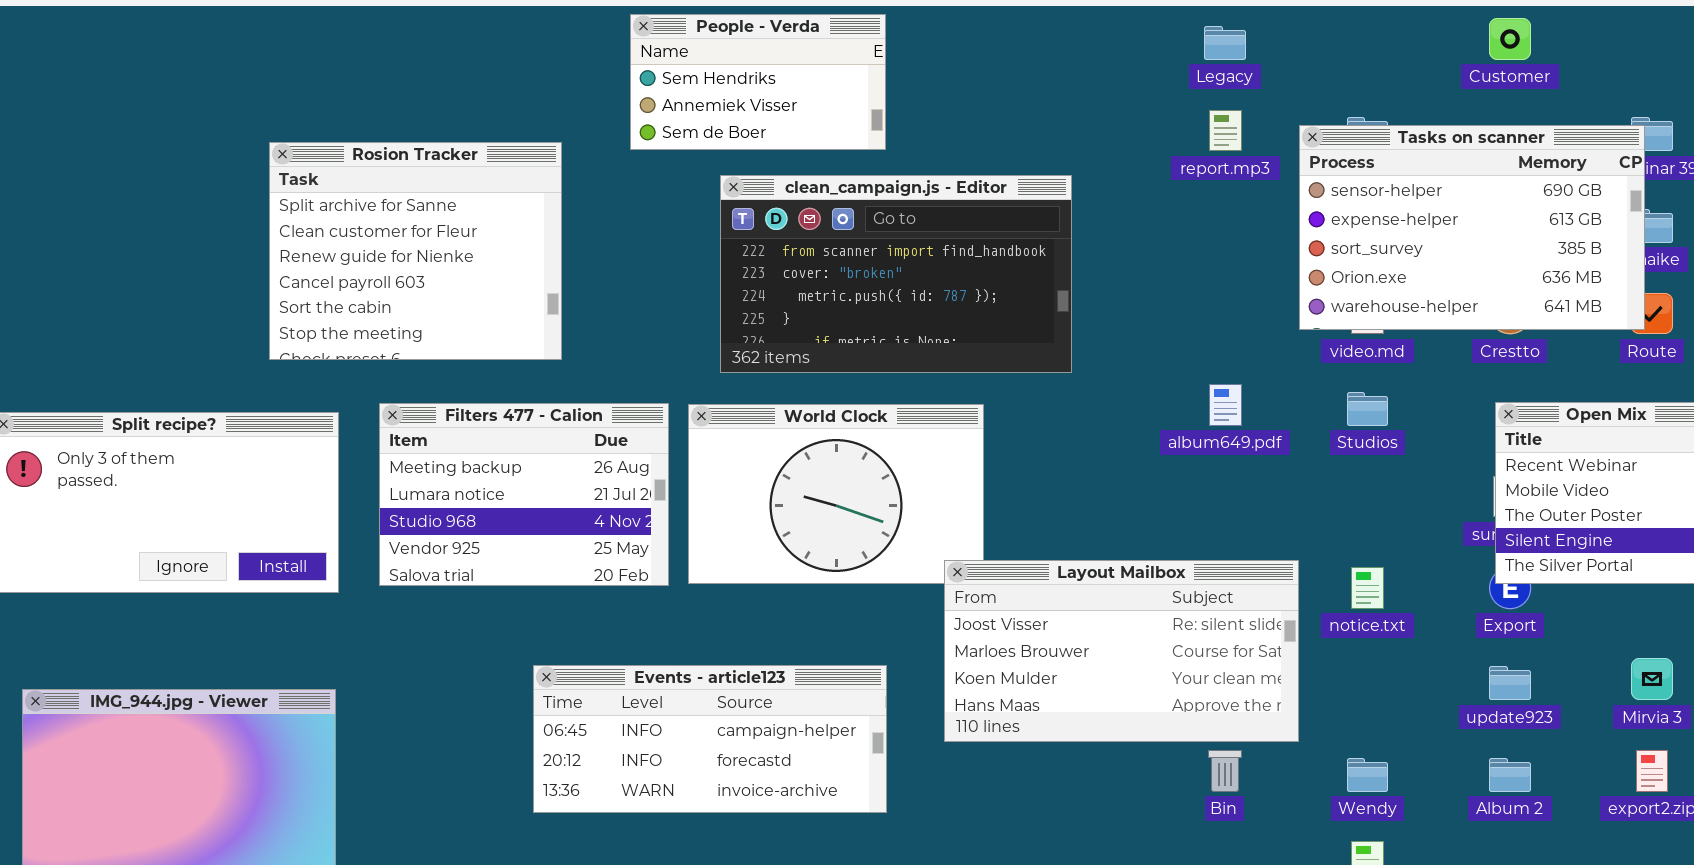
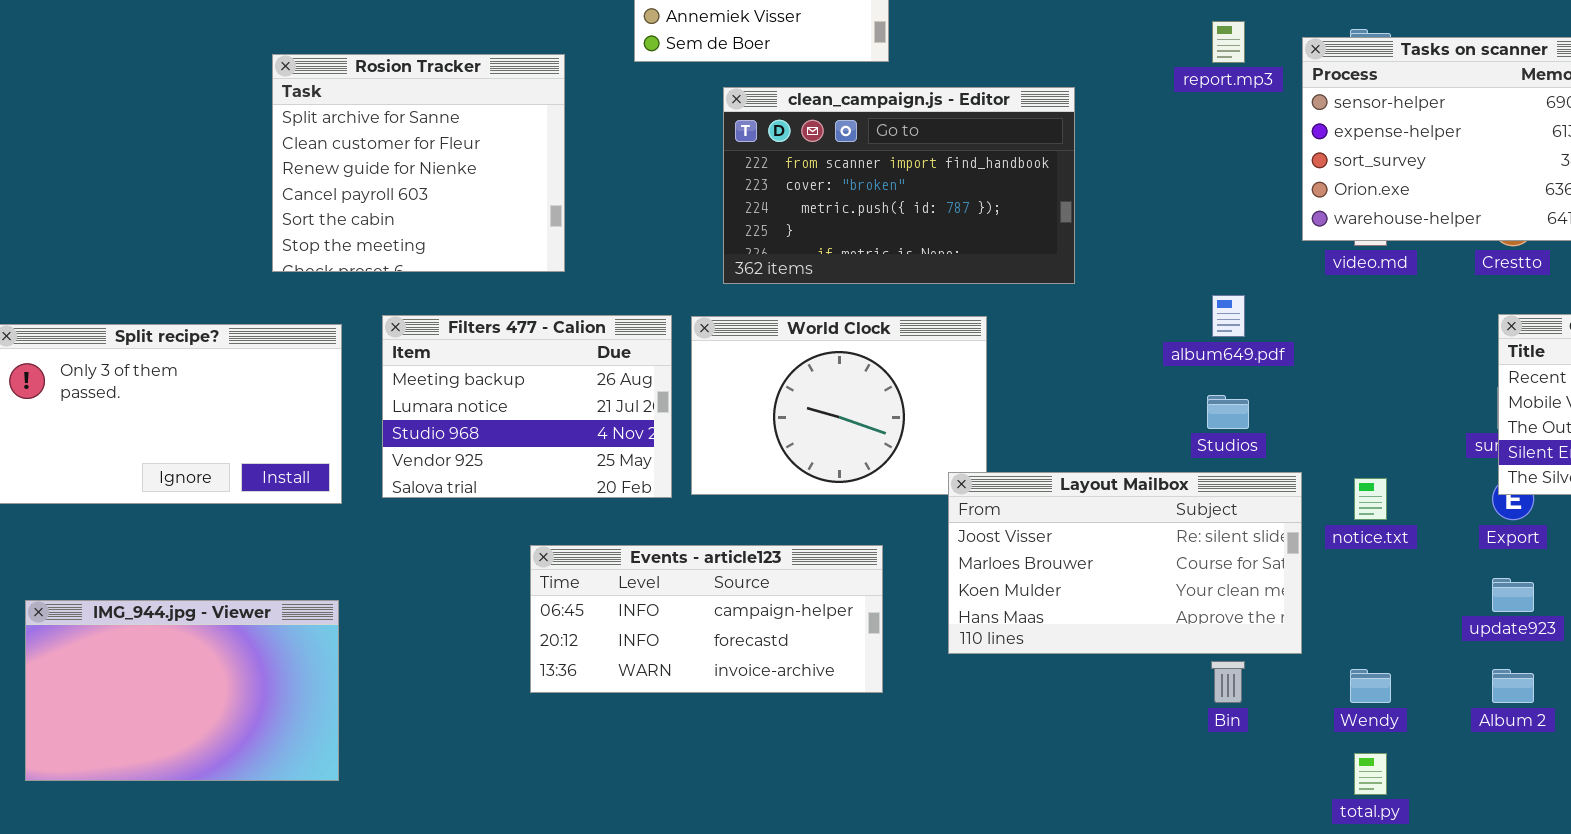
Studios: [1347,392,1388,426] -> [1207,395,1249,429], moved
Events - article123: [533,665,887,813] -> [530,545,883,693], moved

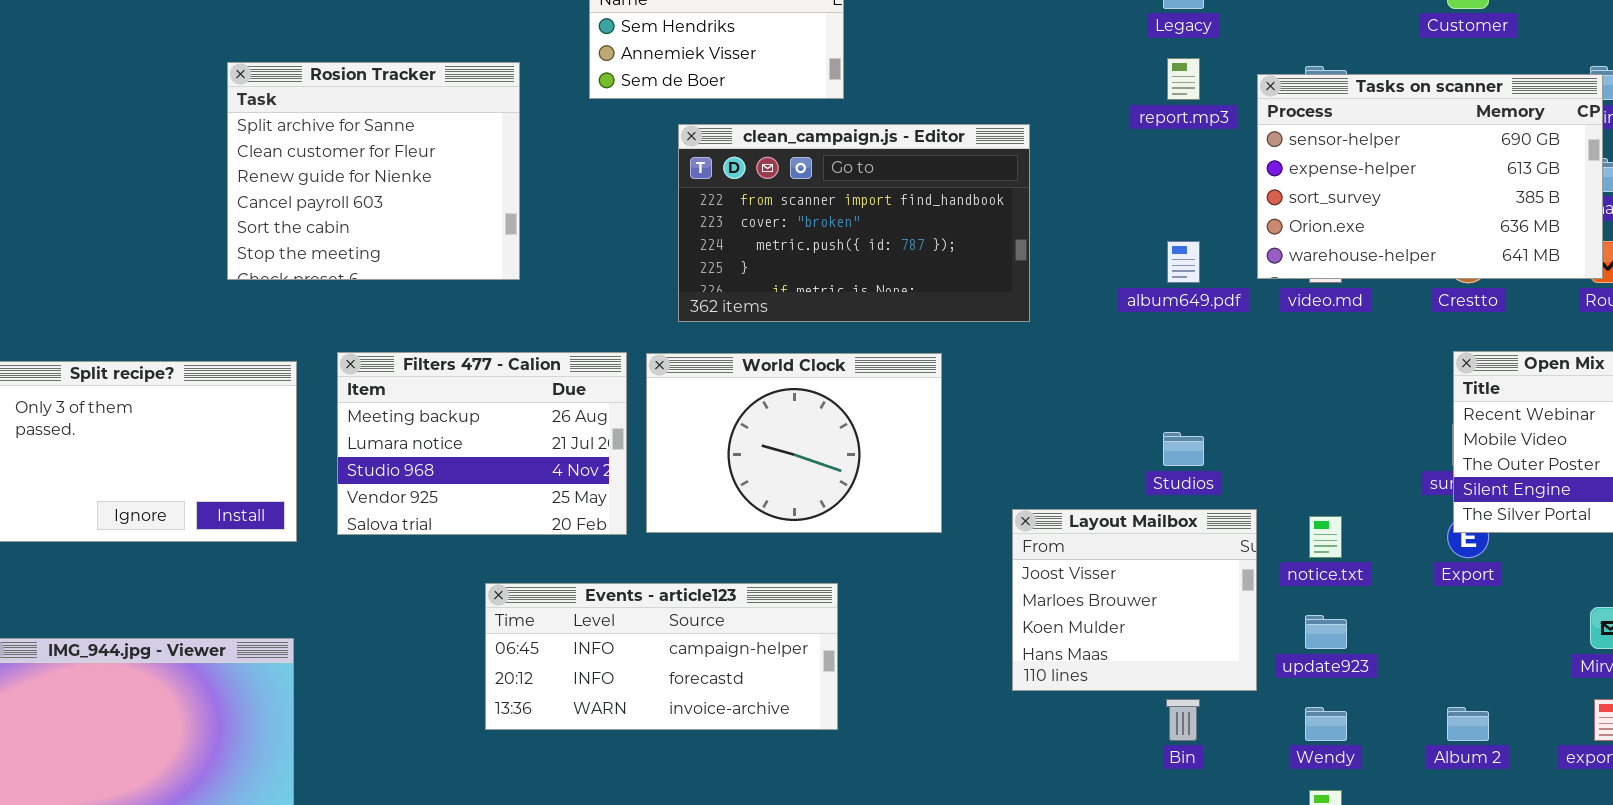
Rosion Tracker: [272,54,565,272] -> [227,62,520,280], moved
album649.pdf: [1212,295,1245,337] -> [1167,241,1200,283], moved
Layout Mailbox: [948,472,1302,654] -> [1012,509,1257,691], resized
update923: [1492,578,1534,612] -> [1305,615,1347,649], moved

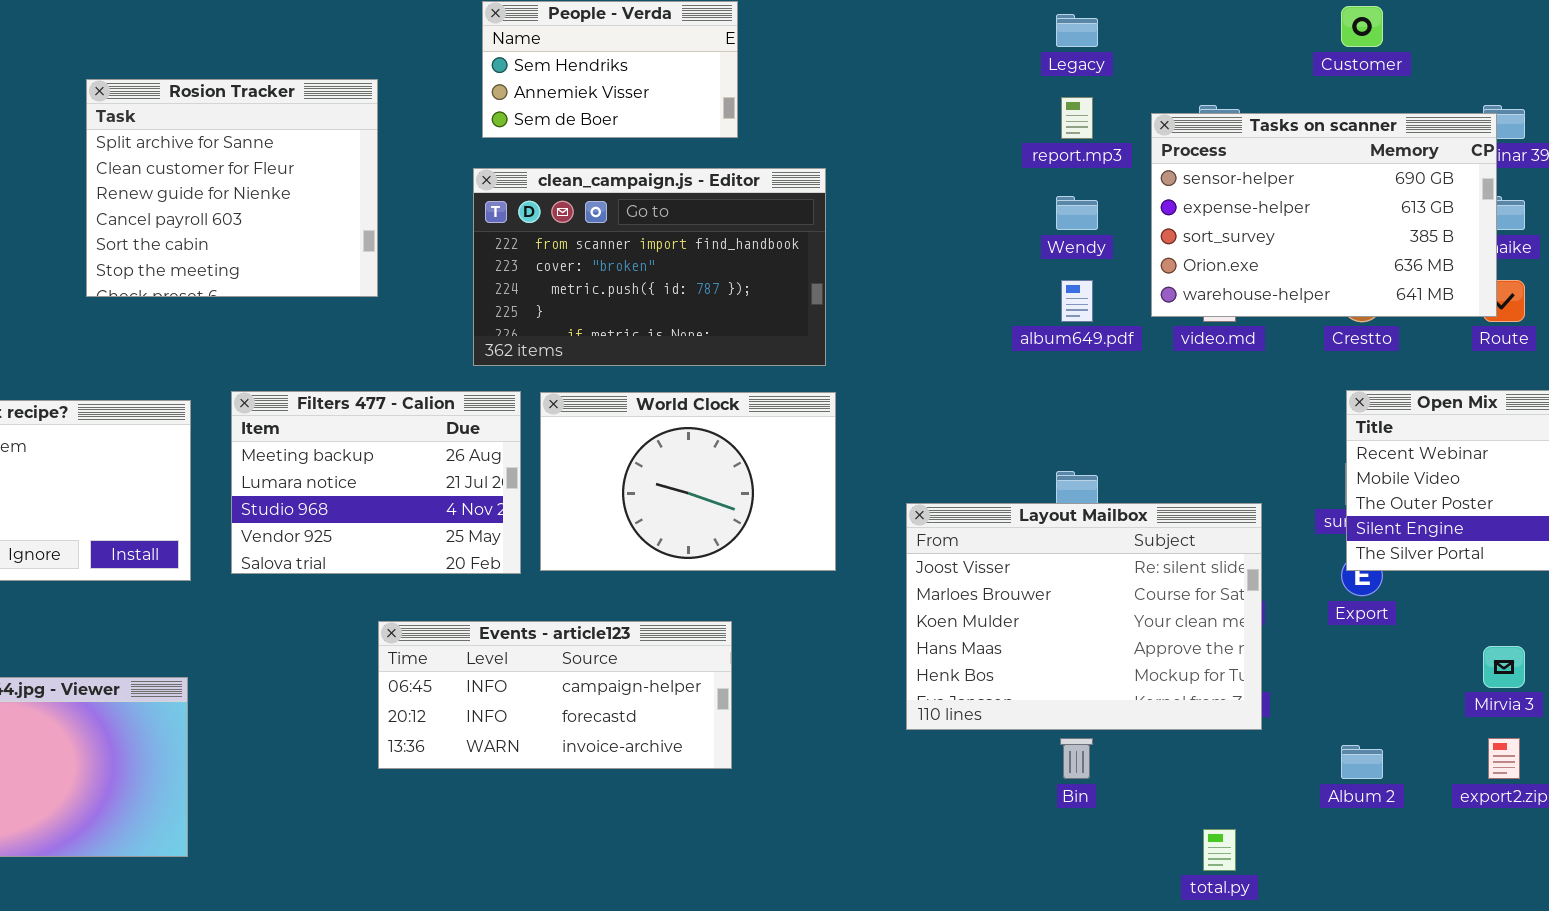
Rosion Tracker: [227,62,520,280] -> [86,79,378,297], moved
clean_campaign.js - Editor: [678,124,1030,322] -> [473,168,826,366], moved
Layout Mailbox: [1012,509,1257,691] -> [906,503,1262,730], resized
Wendy: [1305,707,1347,741] -> [1056,196,1098,230], moved

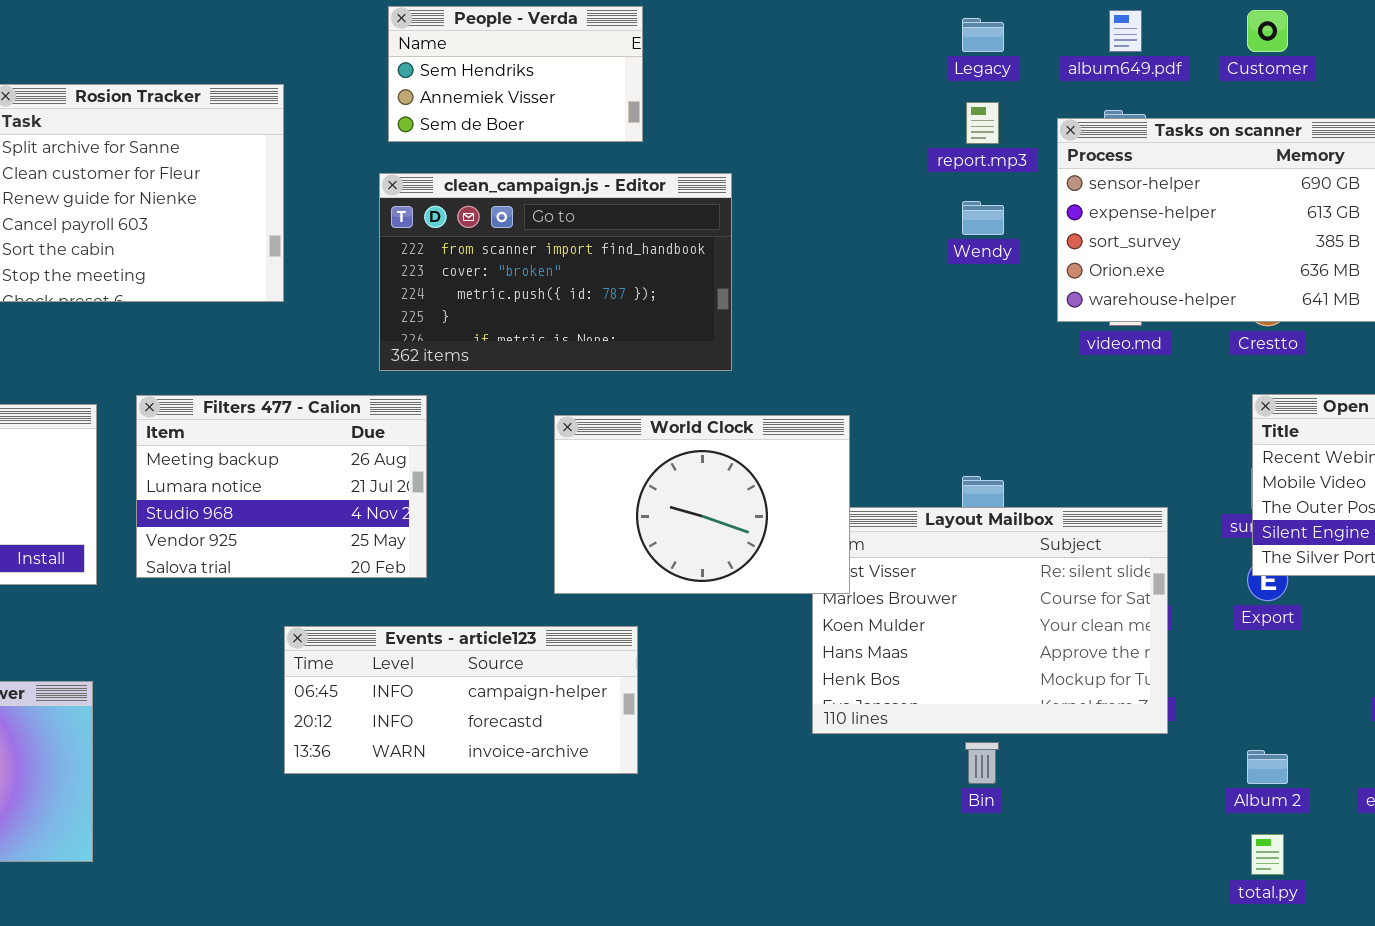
album649.pdf: [1061,280,1093,322] -> [1109,10,1142,52], moved
World Clock: [540,392,836,571] -> [554,415,850,594], moved
total.py: [1203,829,1236,871] -> [1251,834,1284,875], moved

